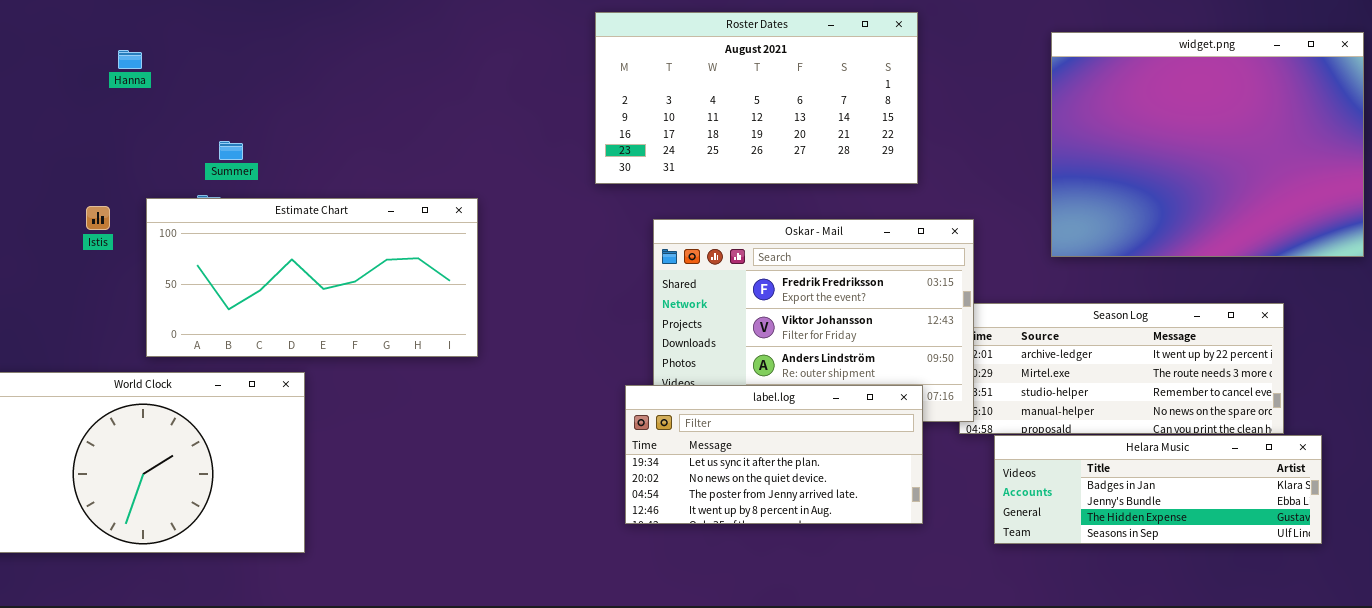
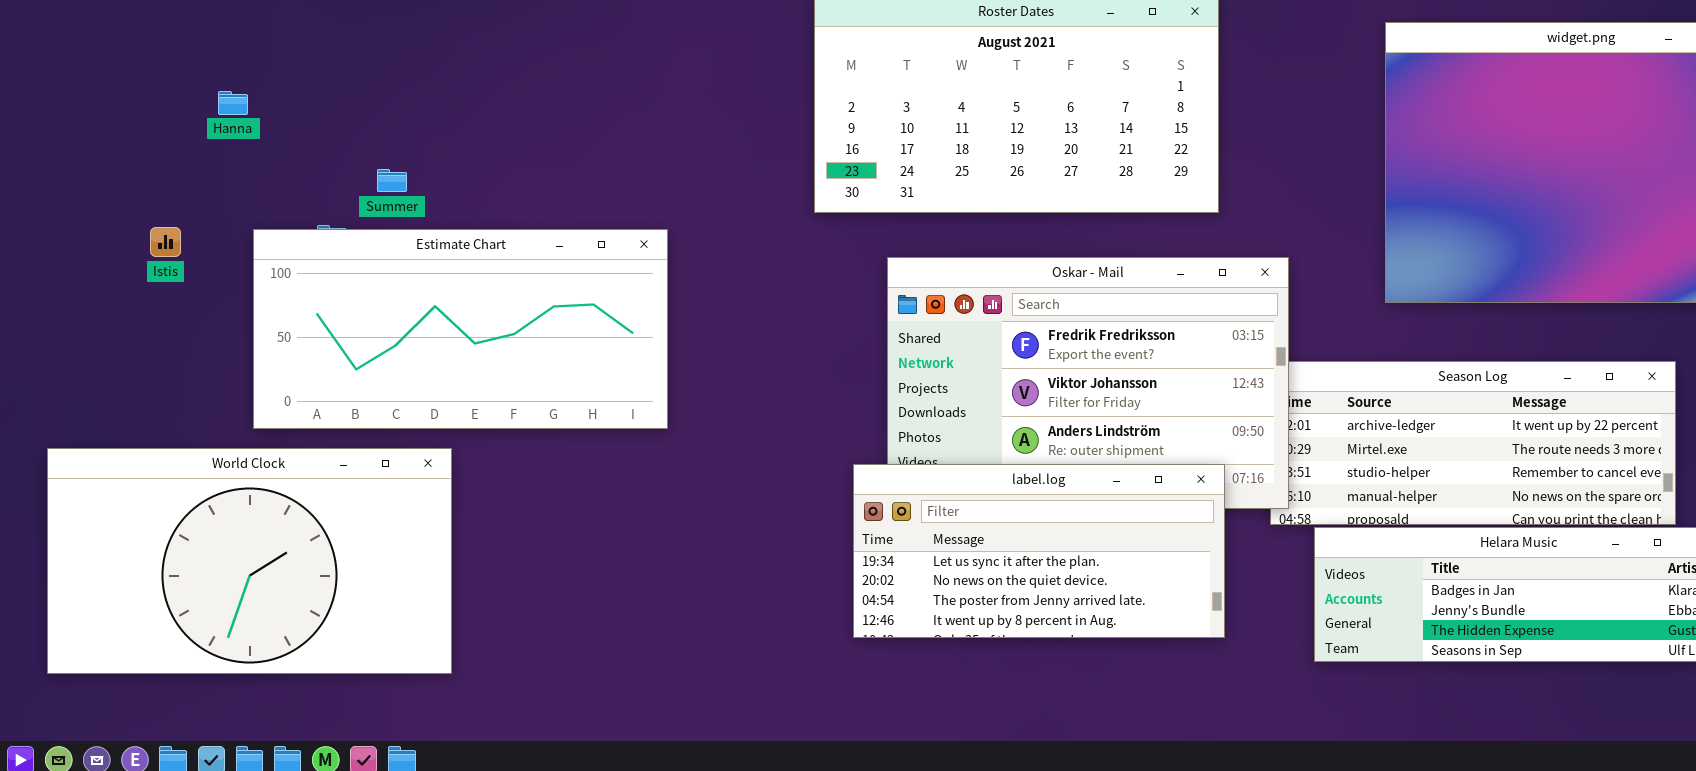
Hanna: [118,50,142,69] -> [218,91,248,115], moved
Summer: [219,141,243,160] -> [377,169,407,192], moved
Istis: [86,206,110,230] -> [150,227,181,257], moved

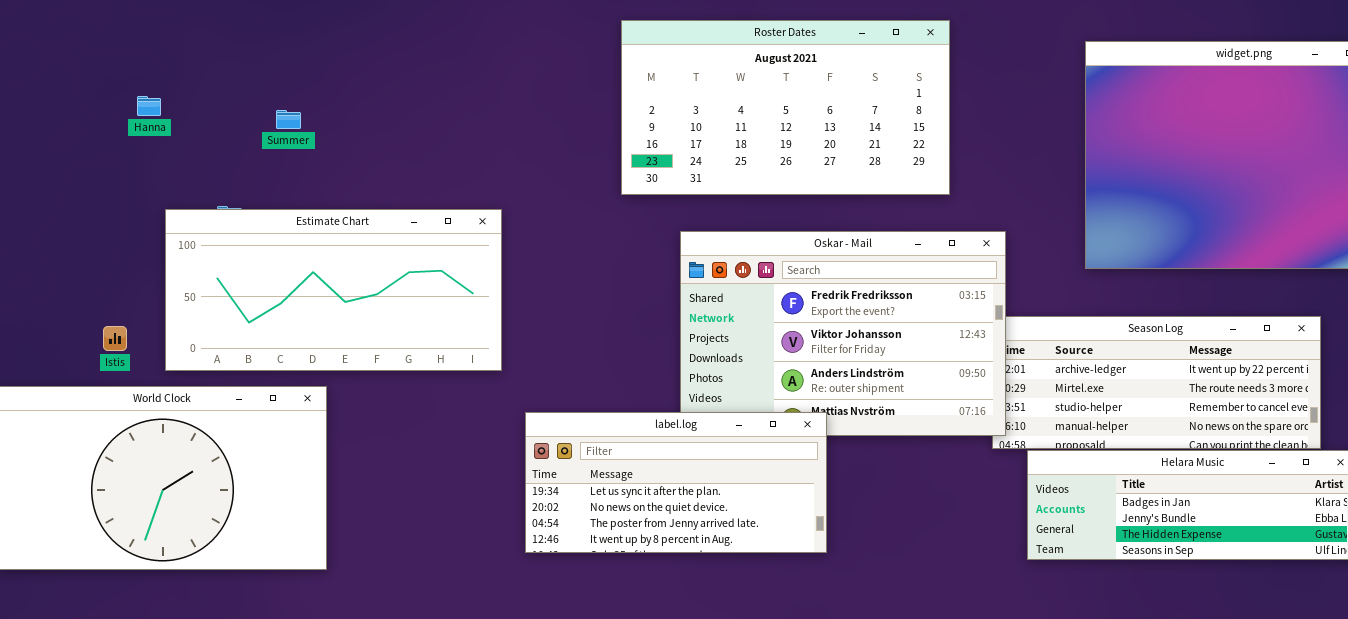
Summer: [377,169,407,192] -> [276,110,301,129], moved
Istis: [150,227,181,257] -> [103,326,127,351], moved
label.log: [853,464,1225,638] -> [525,412,827,553], moved

